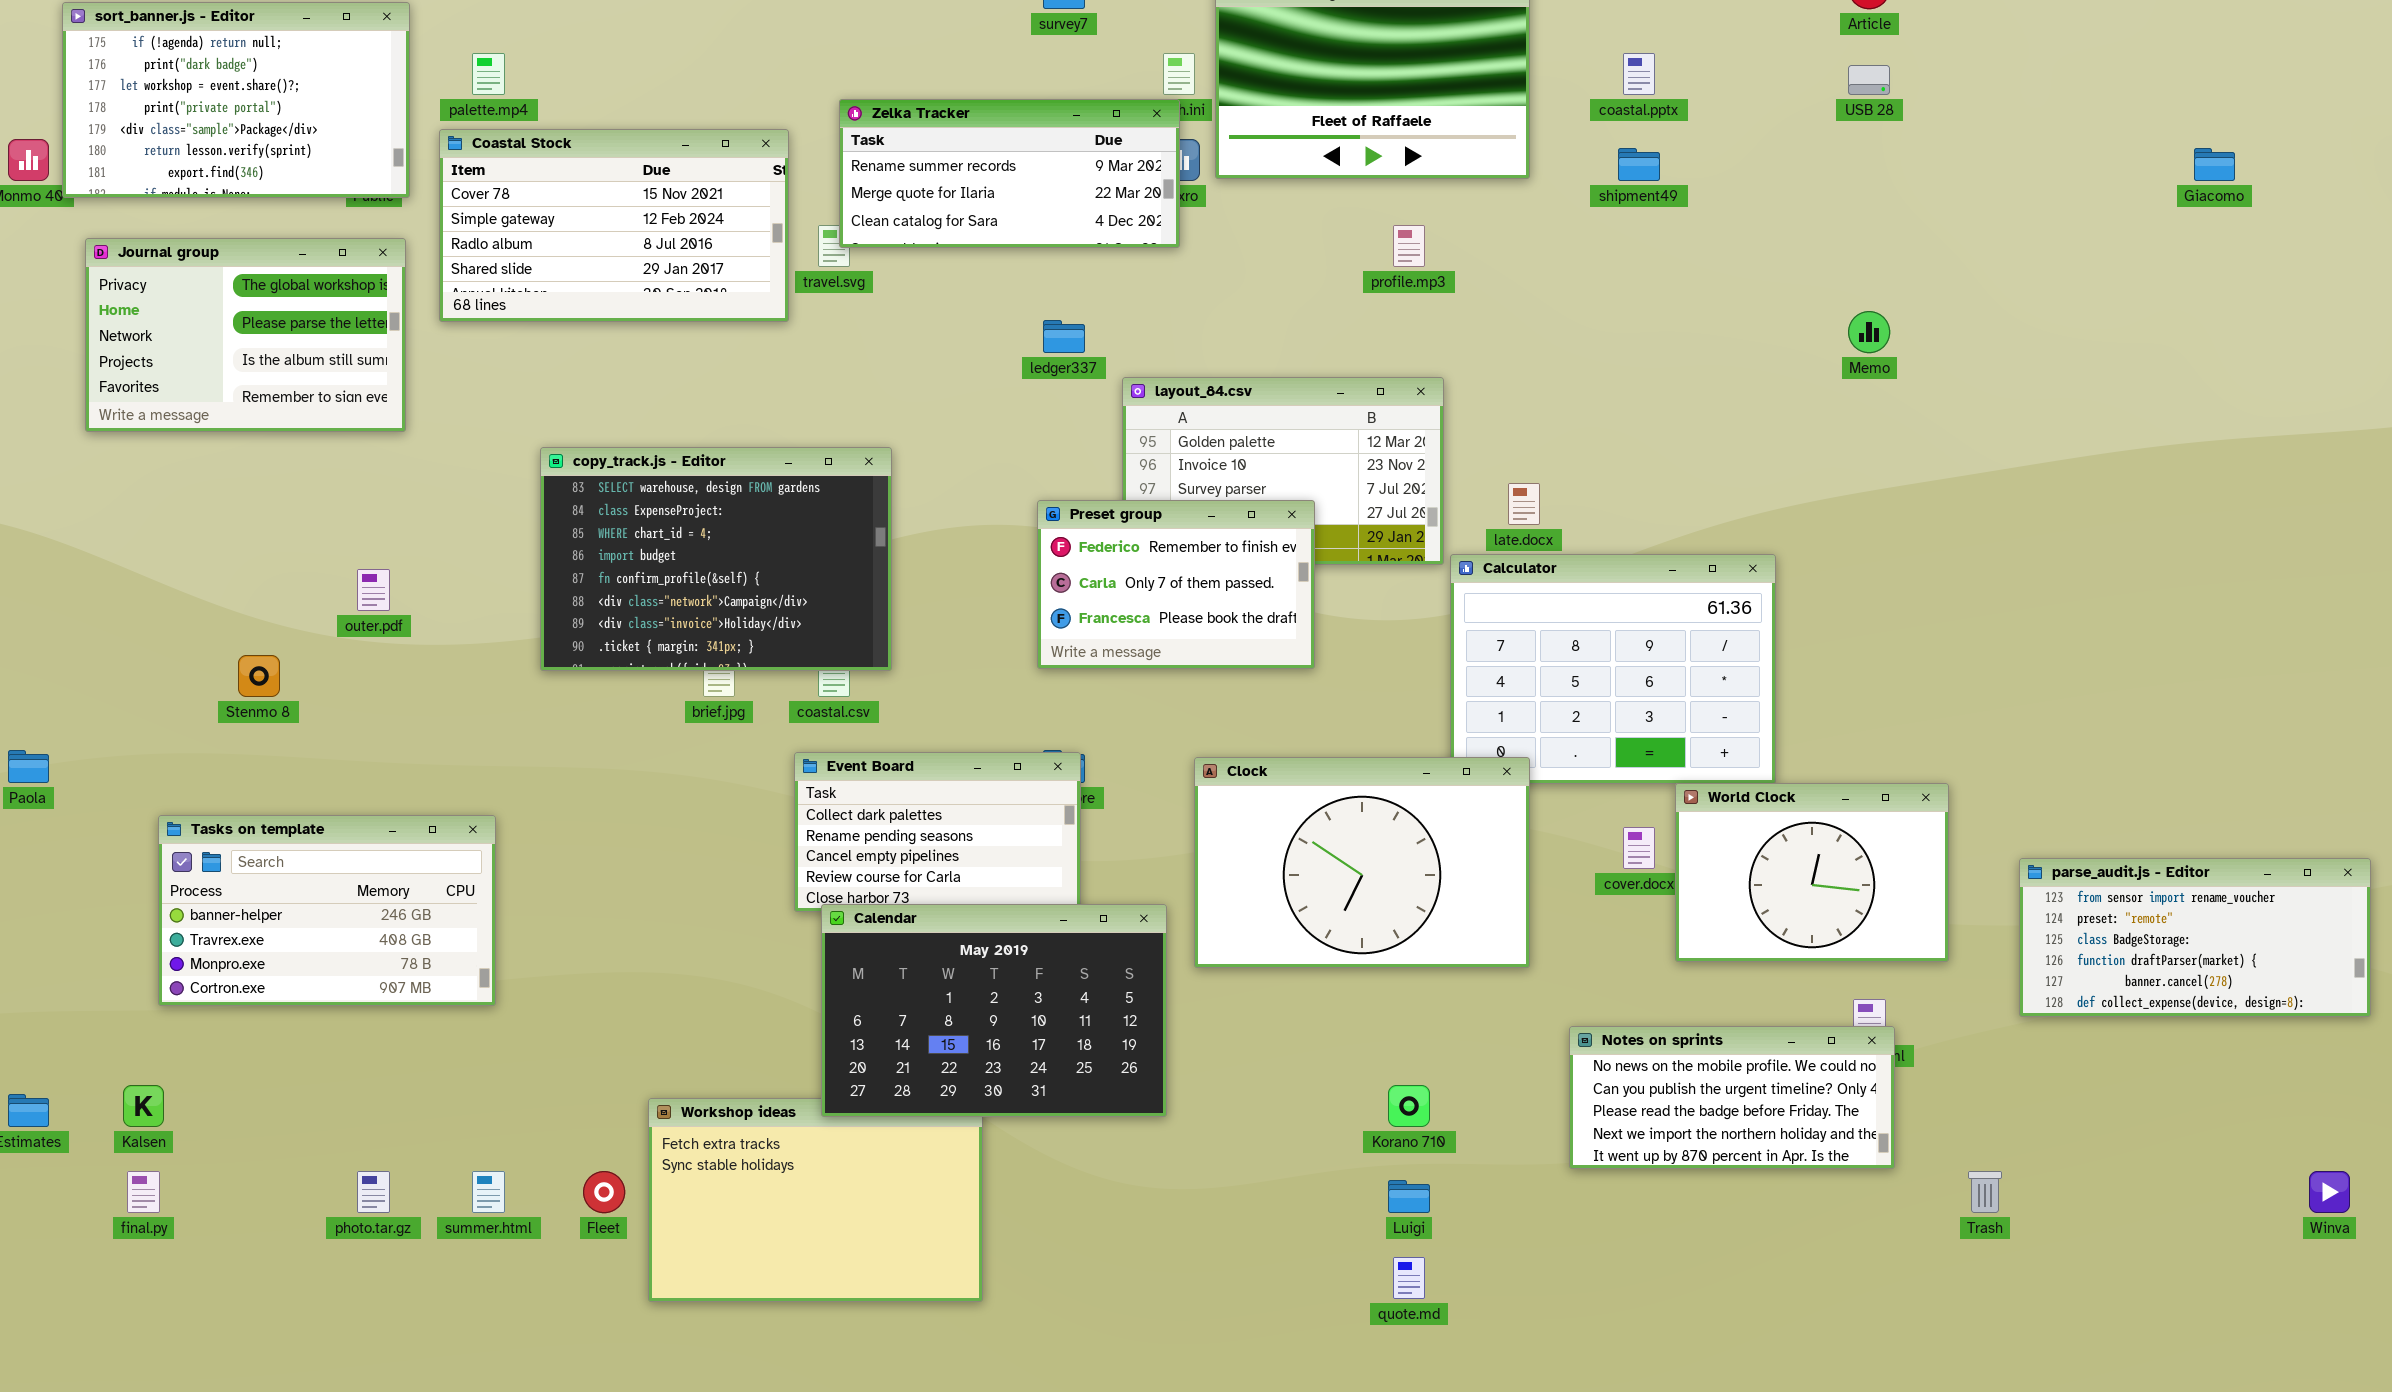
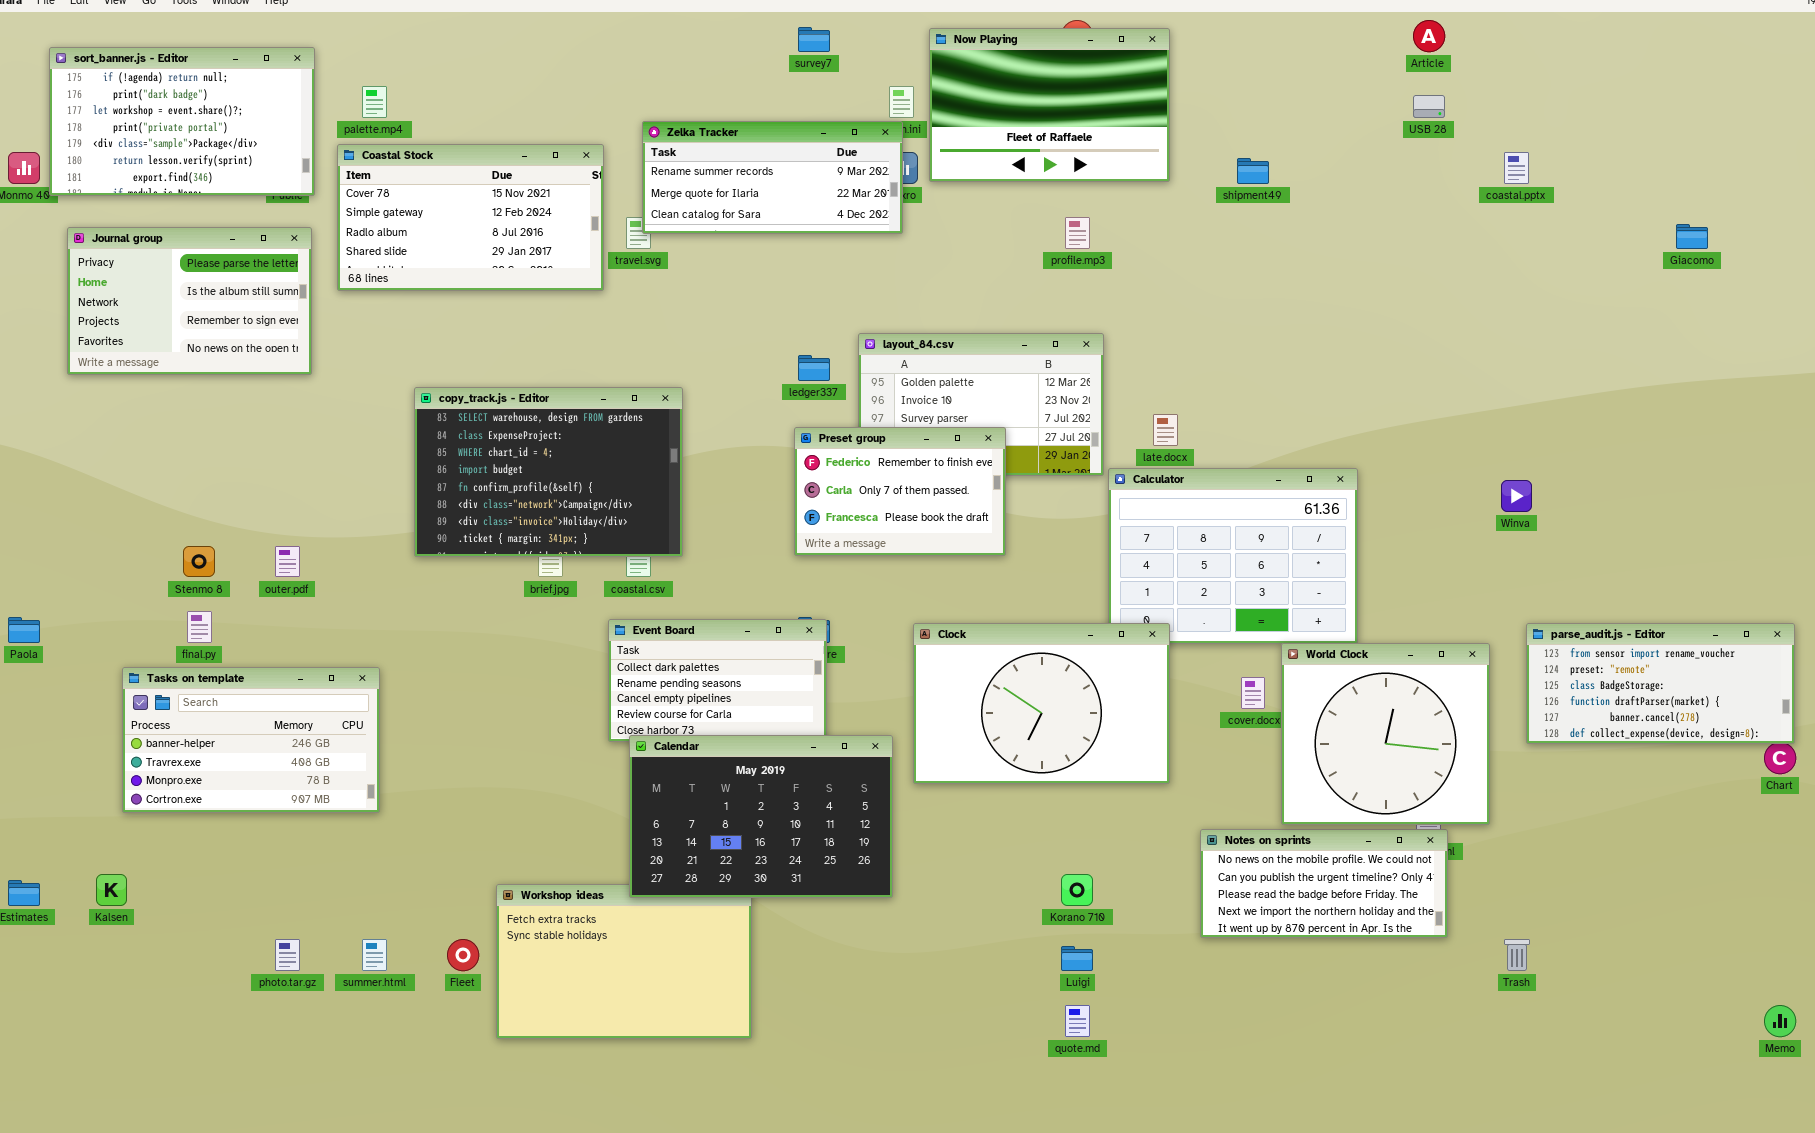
coastal.pptx: [1623,53,1655,95] -> [1504,152,1529,184], moved
Giacomo: [2194,148,2235,181] -> [1676,224,1708,249], moved
Journal group: [85,238,406,432] -> [67,227,312,375], scrolled down 1 row
Memo: [1848,311,1890,353] -> [1764,1005,1796,1037], moved
ledger337: [1043,320,1085,353] -> [798,355,830,381], moved
outer.pdf: [357,569,390,611] -> [275,546,300,577], moved
World Clock: [1675,783,1949,962] -> [1281,643,1490,825], resized
parse_audit.js - Editor: [2019,858,2371,1017] -> [1526,623,1795,744], moved
final.py: [127,1171,160,1213] -> [187,611,212,643], moved
Winva: [2309,1171,2350,1213] -> [1501,480,1532,512], moved

